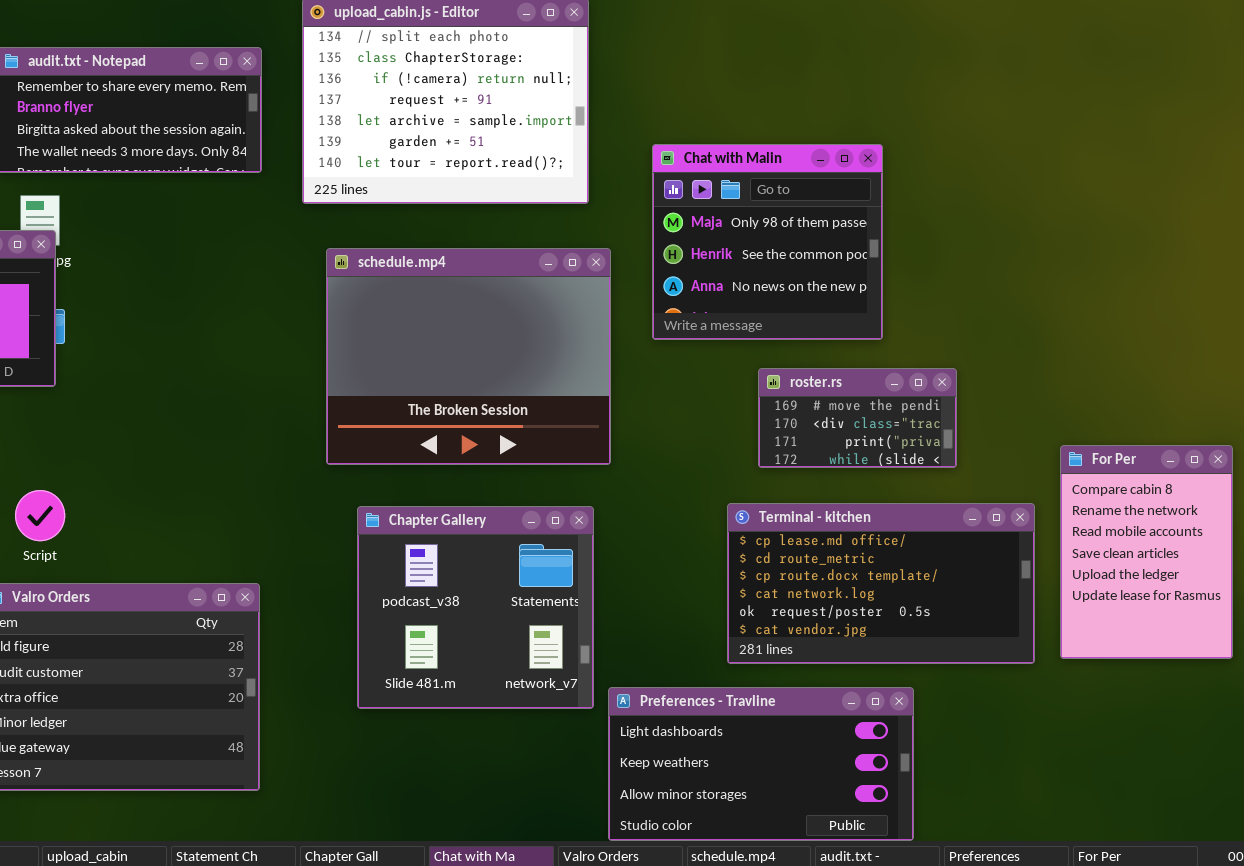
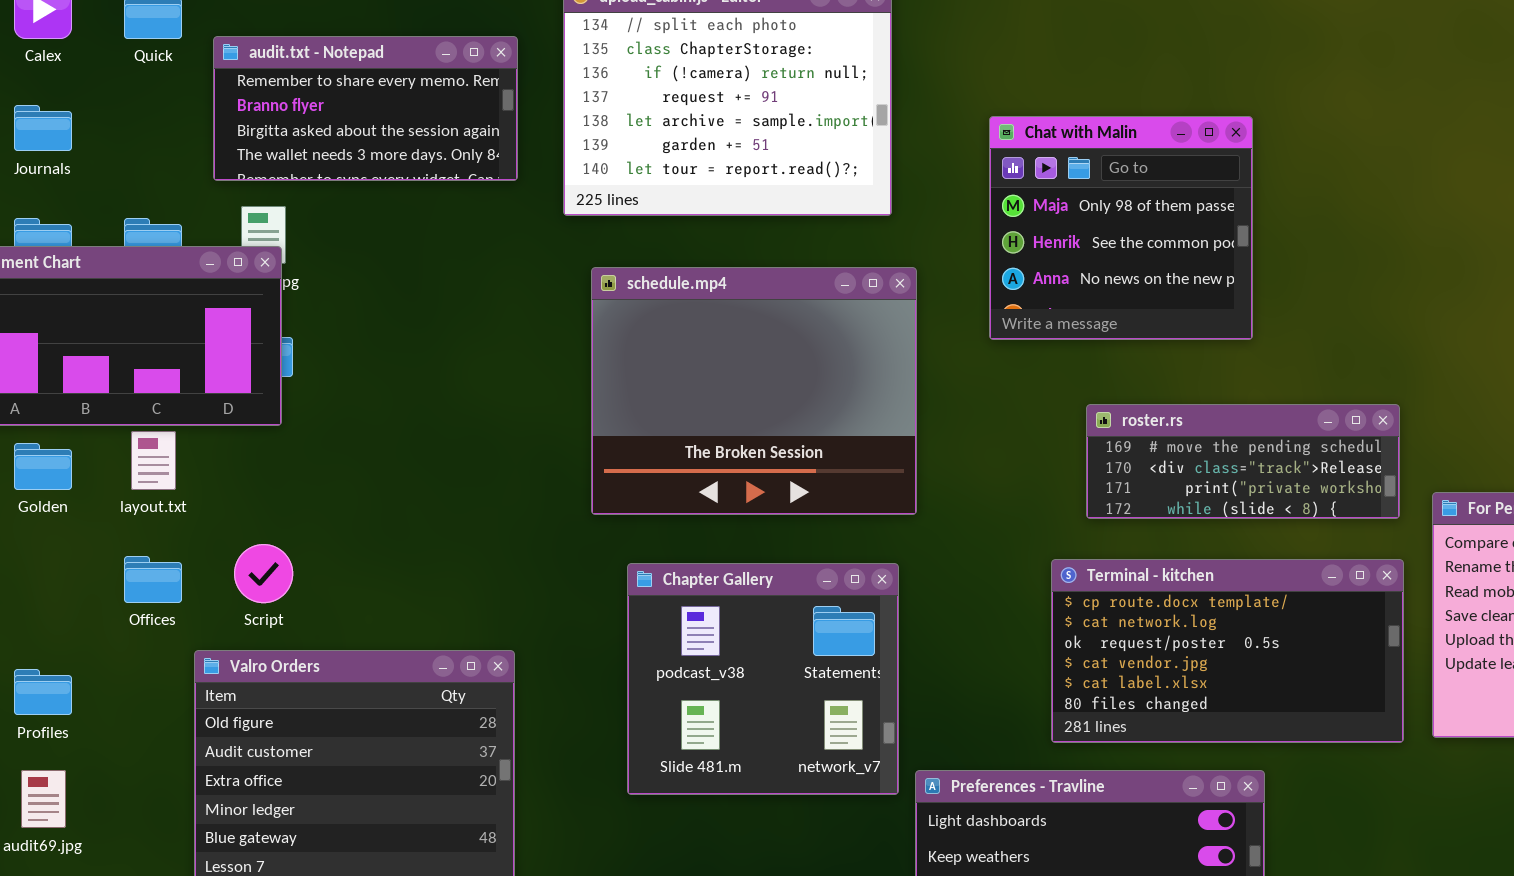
Chat with Malin: [652,144,883,340] -> [989,116,1253,340], moved
roster.rs: [758,368,957,468] -> [1086,404,1400,519], resized
Terminal - kitchen: [727,503,1035,664] -> [1051,559,1404,743], scrolled down 2 rows

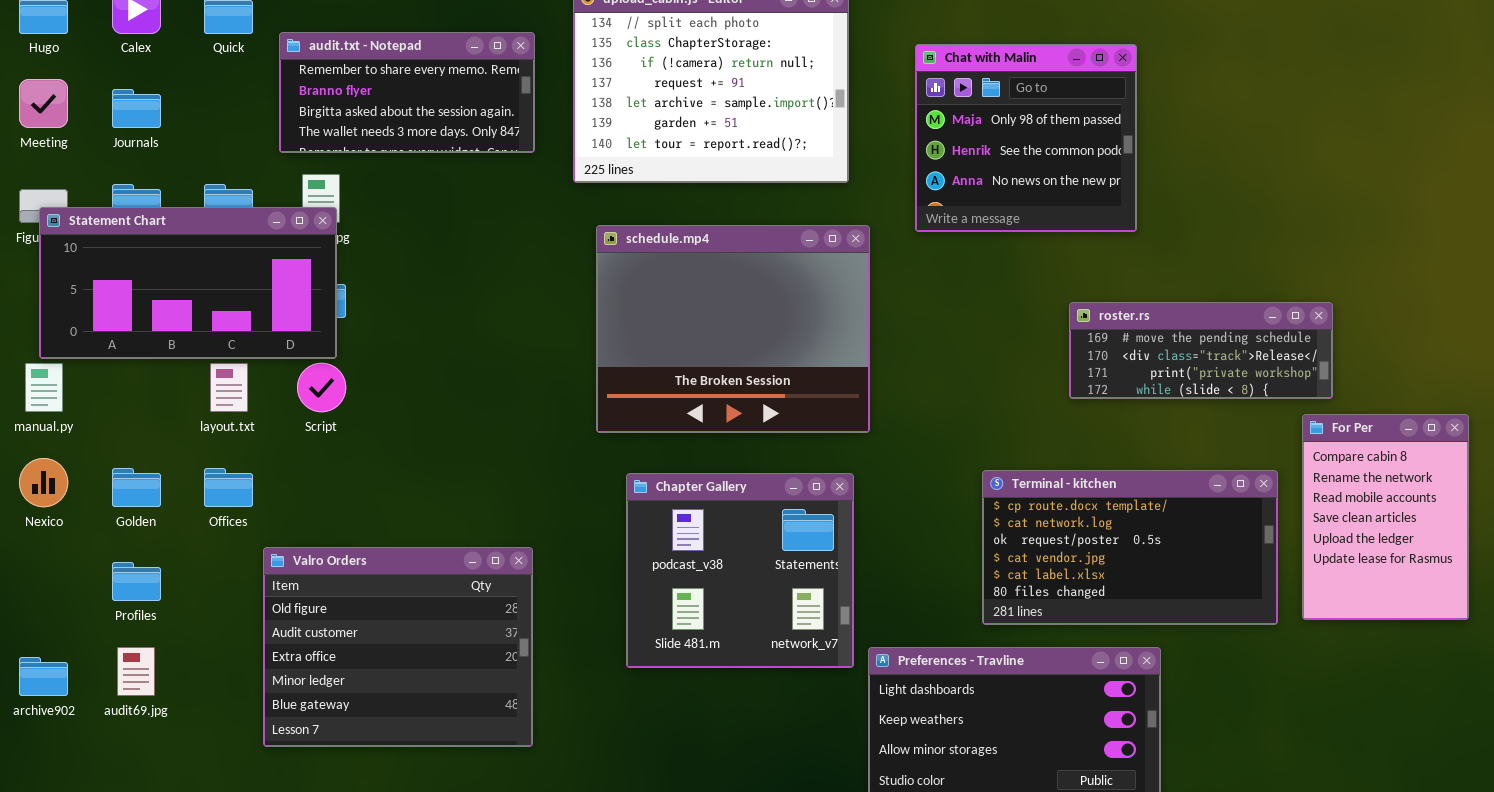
Chat with Malin: [989,116,1253,340] -> [915,44,1137,232], moved
roster.rs: [1086,404,1400,519] -> [1069,302,1333,399], moved
Golden: [14,443,72,490] -> [112,468,161,507], moved
Script: [234,544,293,603] -> [297,363,346,412], moved

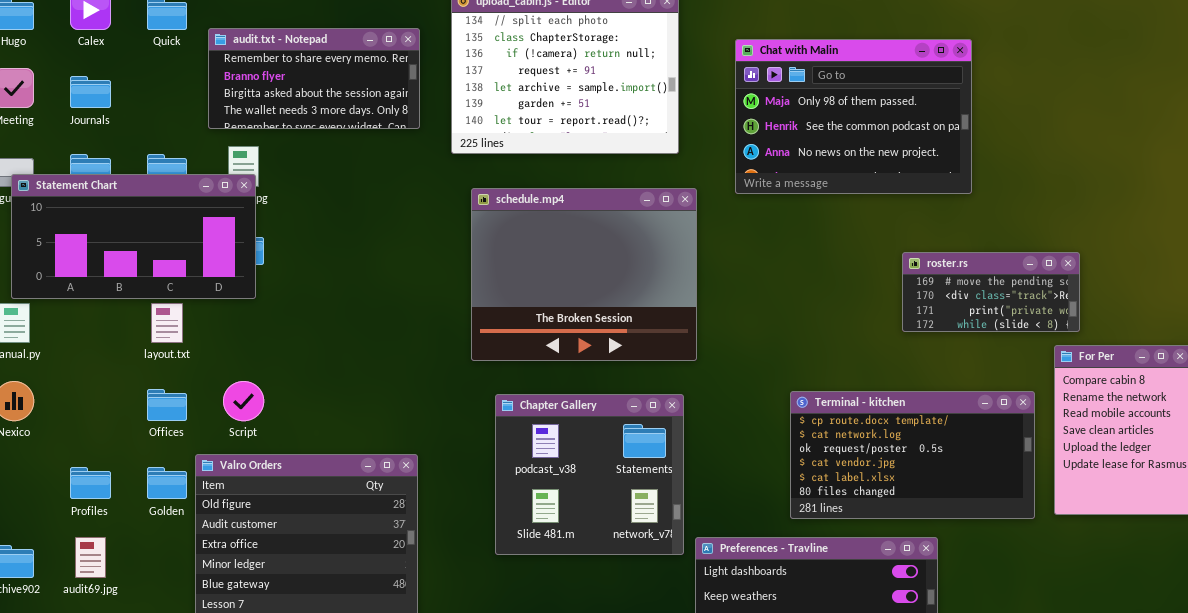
Chat with Malin: [915,44,1137,232] -> [735,39,972,194], resized
roster.rs: [1069,302,1333,399] -> [902,252,1080,332], resized
Script: [297,363,346,412] -> [223,381,264,421], moved
Golden: [112,468,161,507] -> [147,467,187,499], moved

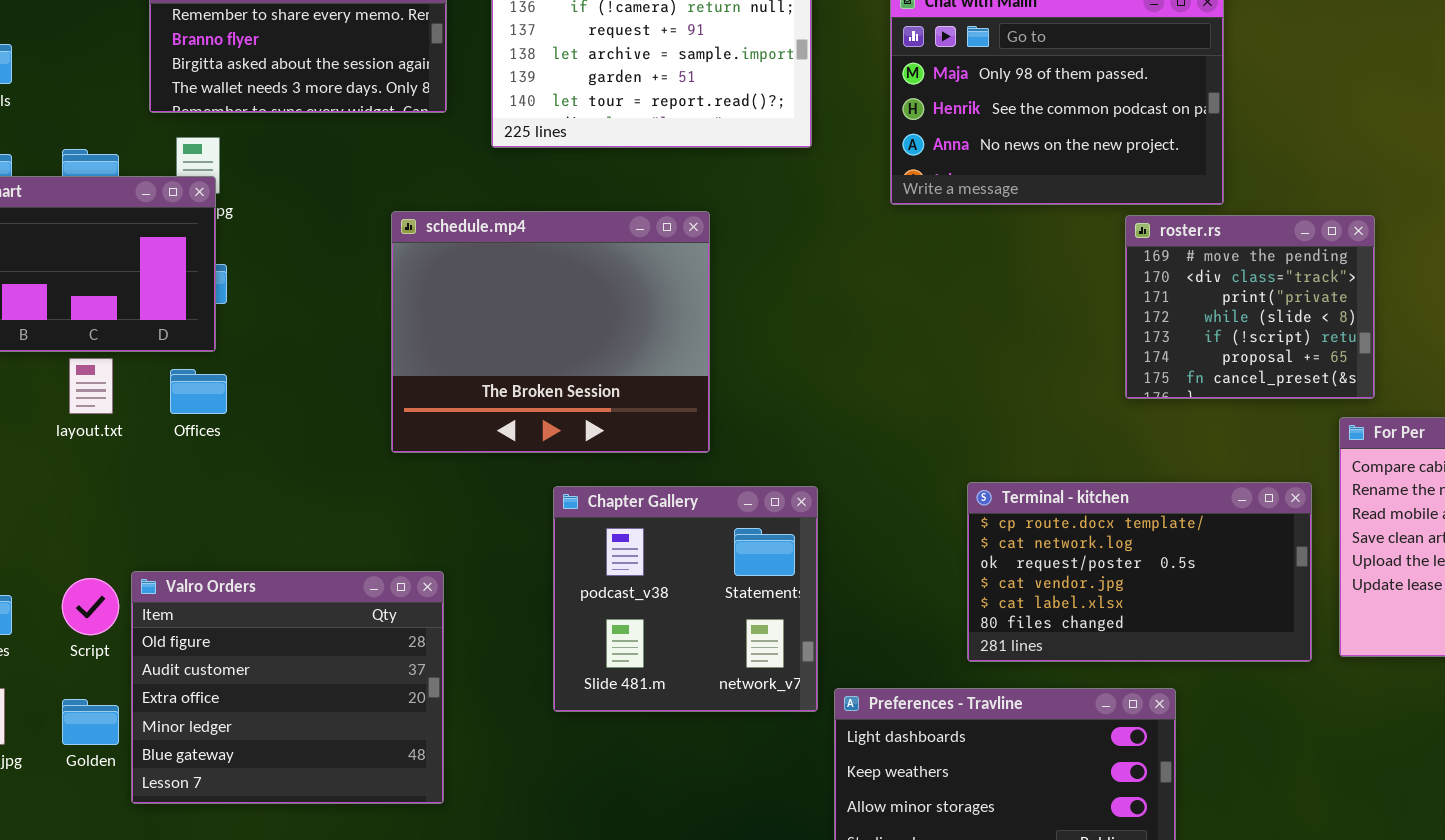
schedule.mp4: [471,188,697,361] -> [391,211,710,453], moved
roster.rs: [902,252,1080,332] -> [1125,215,1375,399], resized
Script: [223,381,264,421] -> [62,578,119,635], moved
Offices: [147,389,187,421] -> [170,369,227,414], moved
Golden: [147,467,187,499] -> [62,699,119,745], moved

